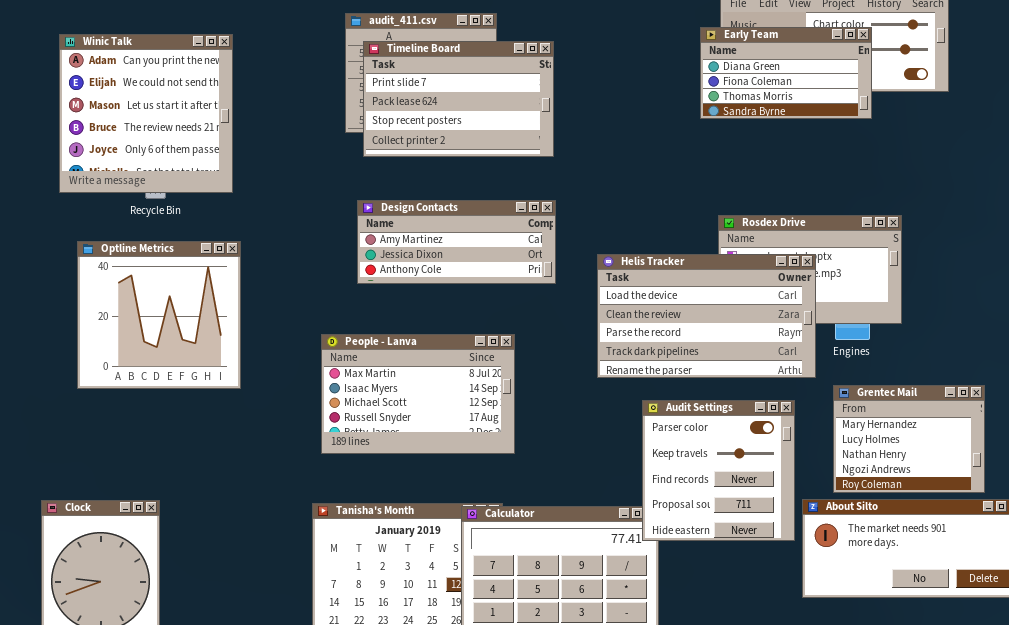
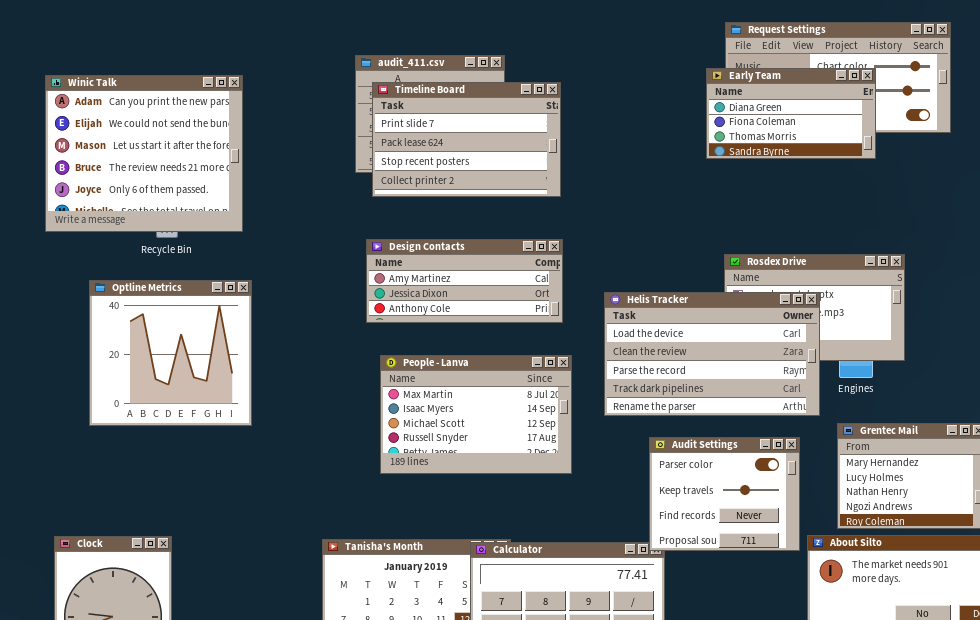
Winic Talk: [59,34,233,193] -> [45,75,243,232], resized
People - Lanva: [321,334,515,454] -> [380,355,572,474], moved
Audit Settings: [642,400,795,541] -> [649,437,800,551], resized

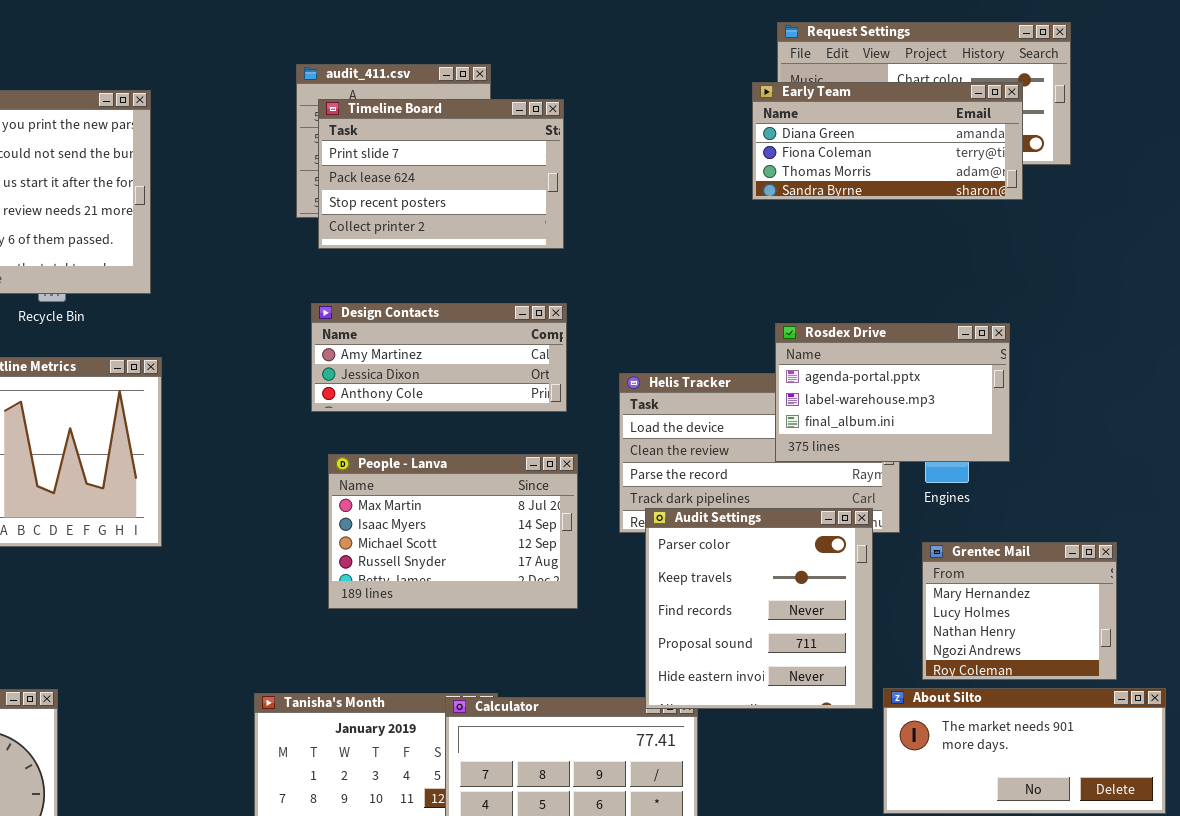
Early Team: [706,68,876,159] -> [752,82,1023,200], resized
Rosdex Drive: [724,254,905,361] -> [775,323,1010,462], raised
Audit Settings: [649,437,800,551] -> [645,508,873,709], resized

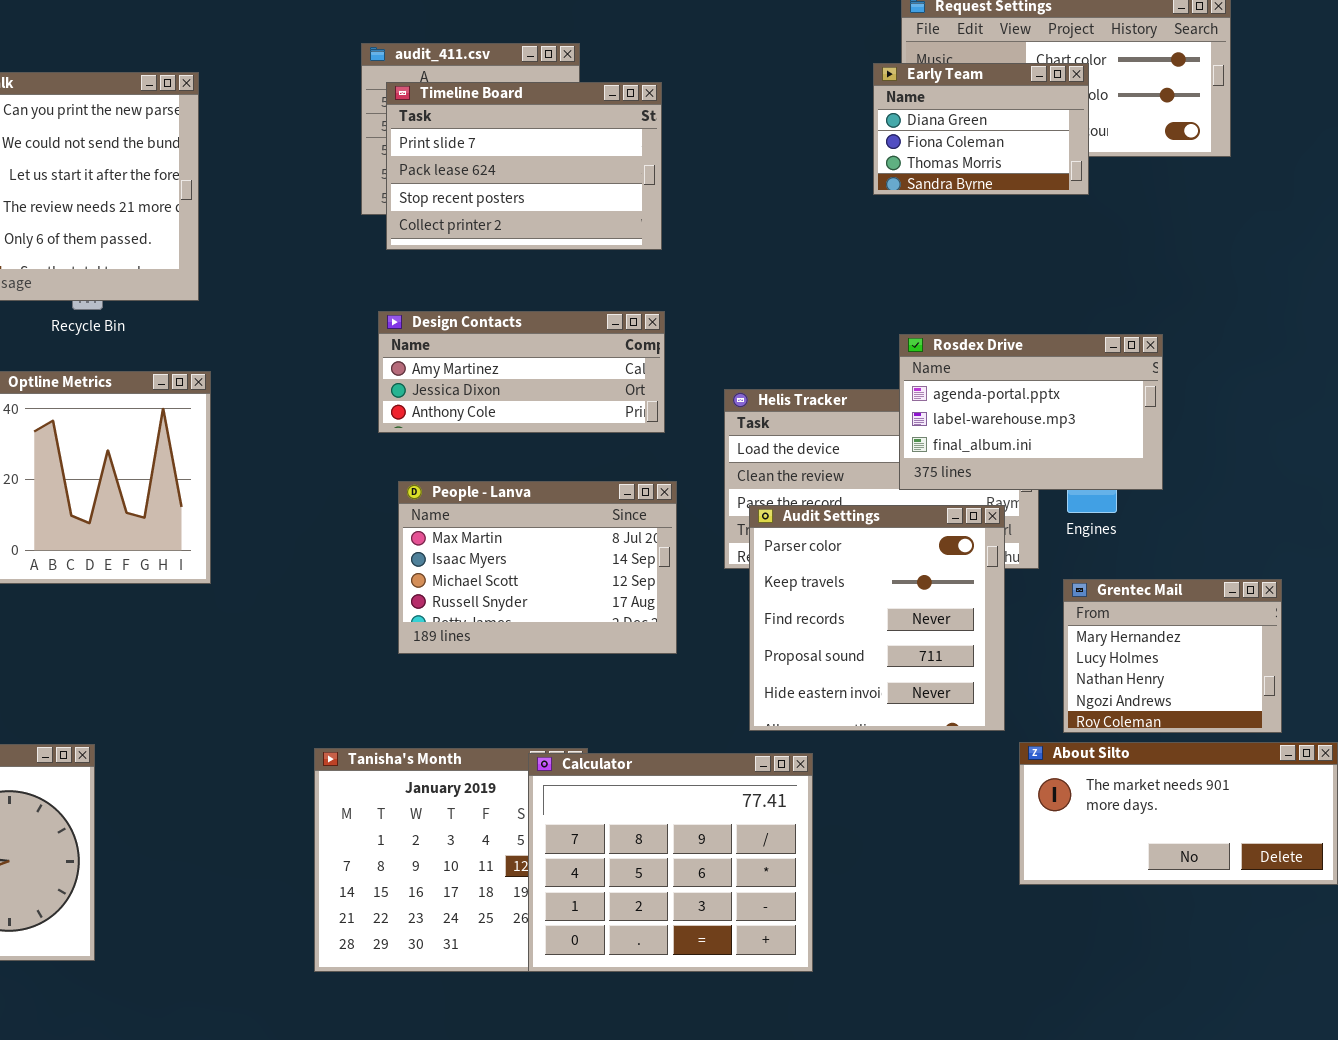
Early Team: [752,82,1023,200] -> [873,63,1089,195], resized
Audit Settings: [645,508,873,709] -> [749,505,1005,731], moved

